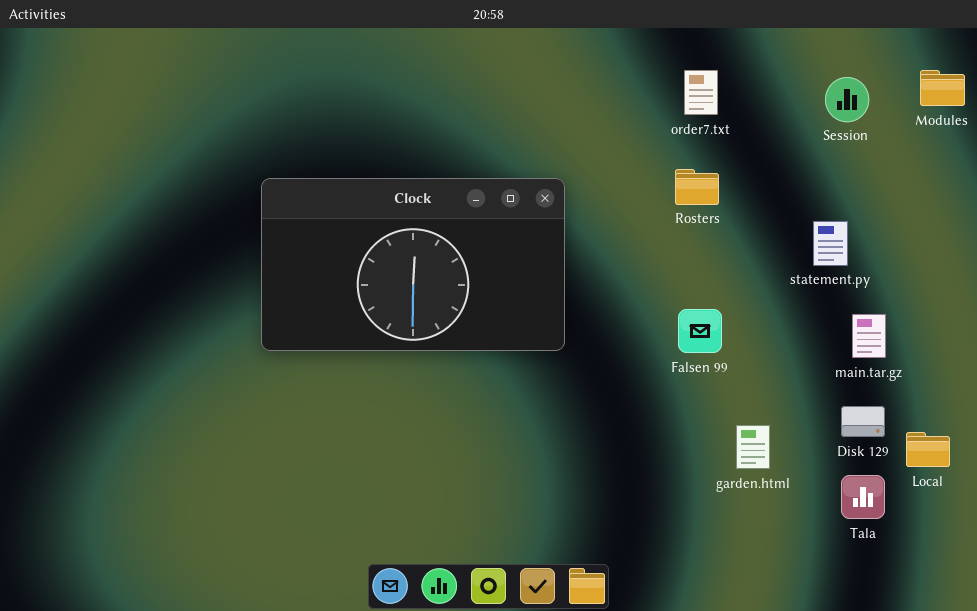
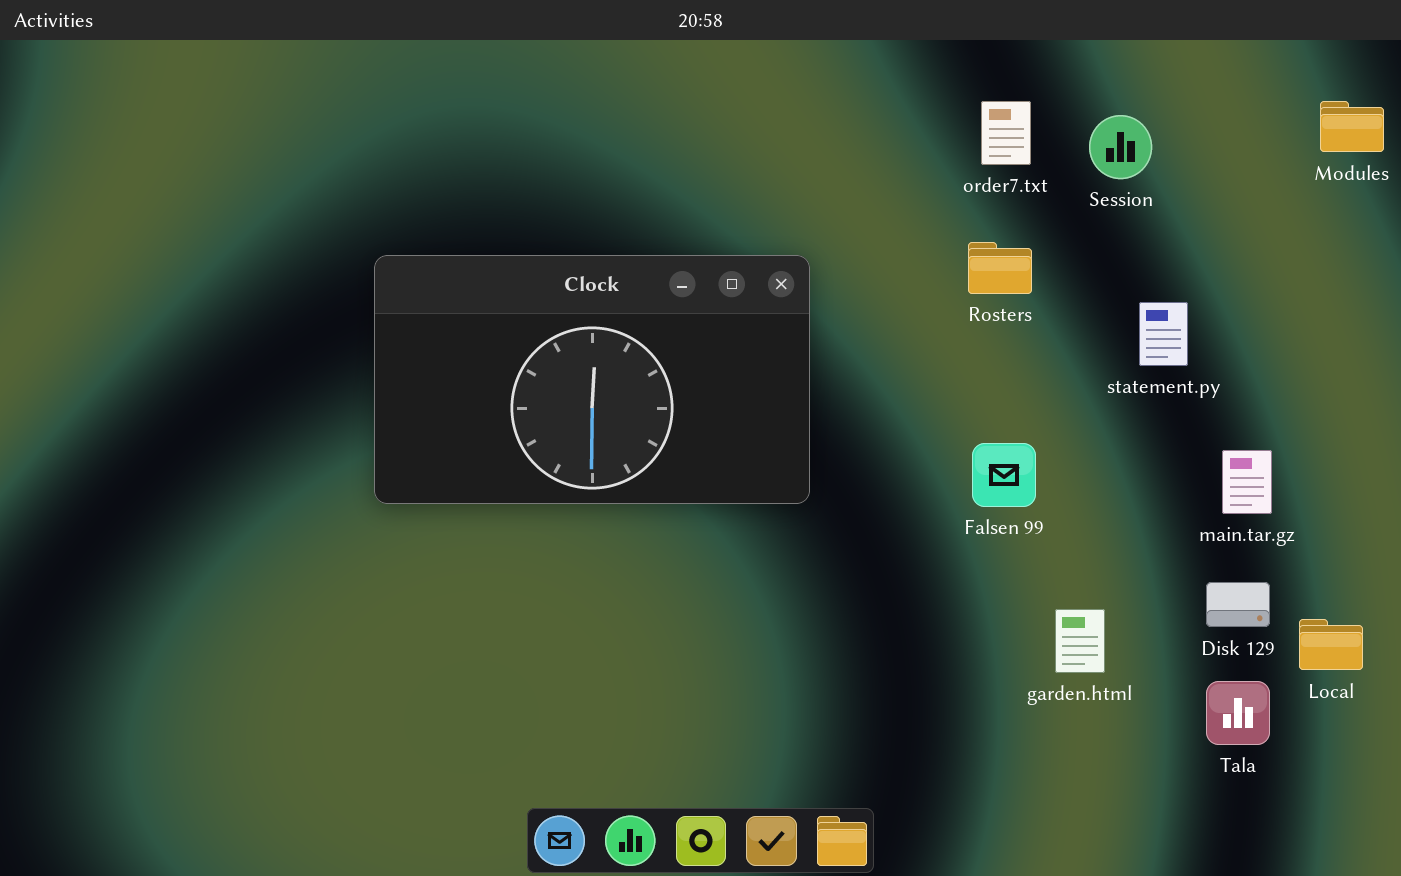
Session: [825,77,869,122] -> [1089,115,1152,179], moved
statement.py: [813,221,848,266] -> [1139,302,1188,366], moved

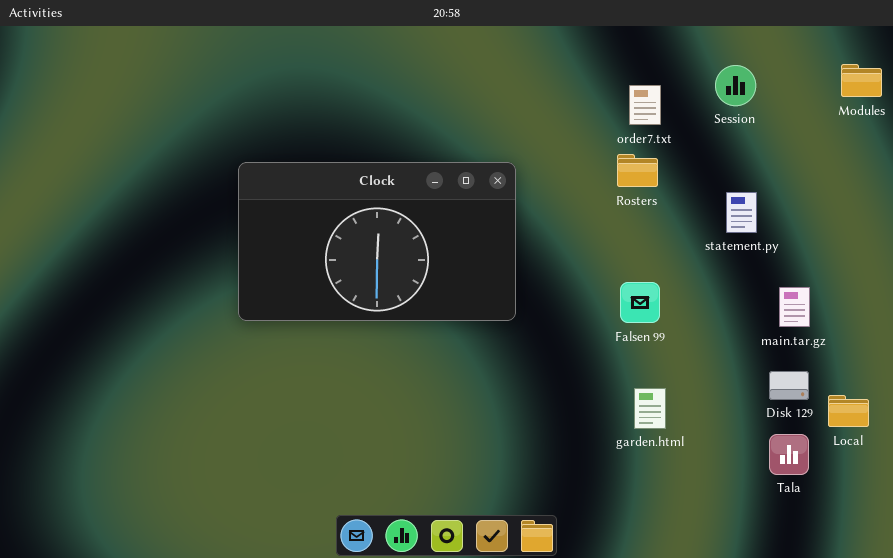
order7.txt: [981,101,1031,165] -> [629,85,661,125], moved
Session: [1089,115,1152,179] -> [715,65,756,106], moved
garden.html: [1055,609,1105,673] -> [634,388,666,429], moved

